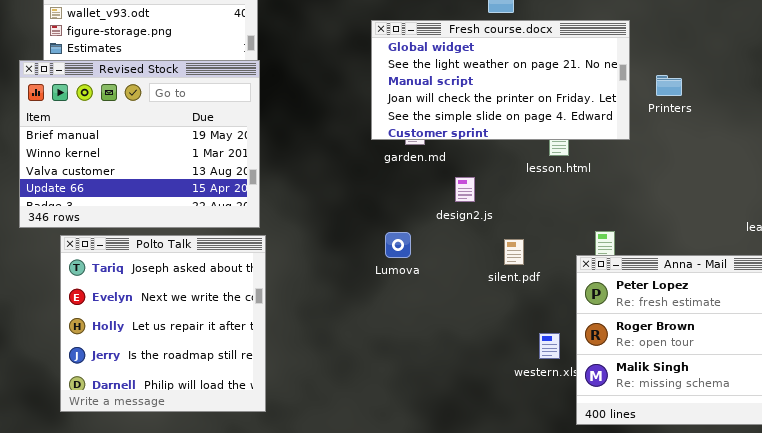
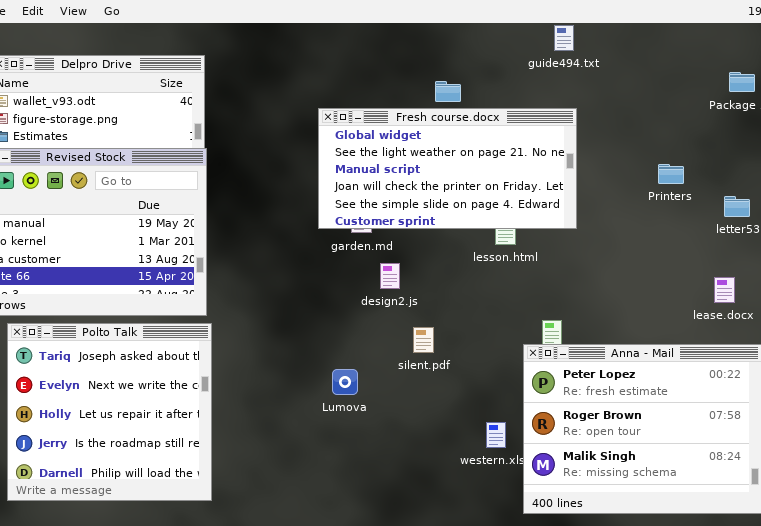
Printers: [656,75,682,96] -> [658,164,684,184], moved
design2.js: [455,177,475,202] -> [380,263,400,289], moved
Lumova: [385,232,411,258] -> [332,369,358,395], moved
silent.pdf: [504,239,524,265] -> [413,327,434,353], moved

